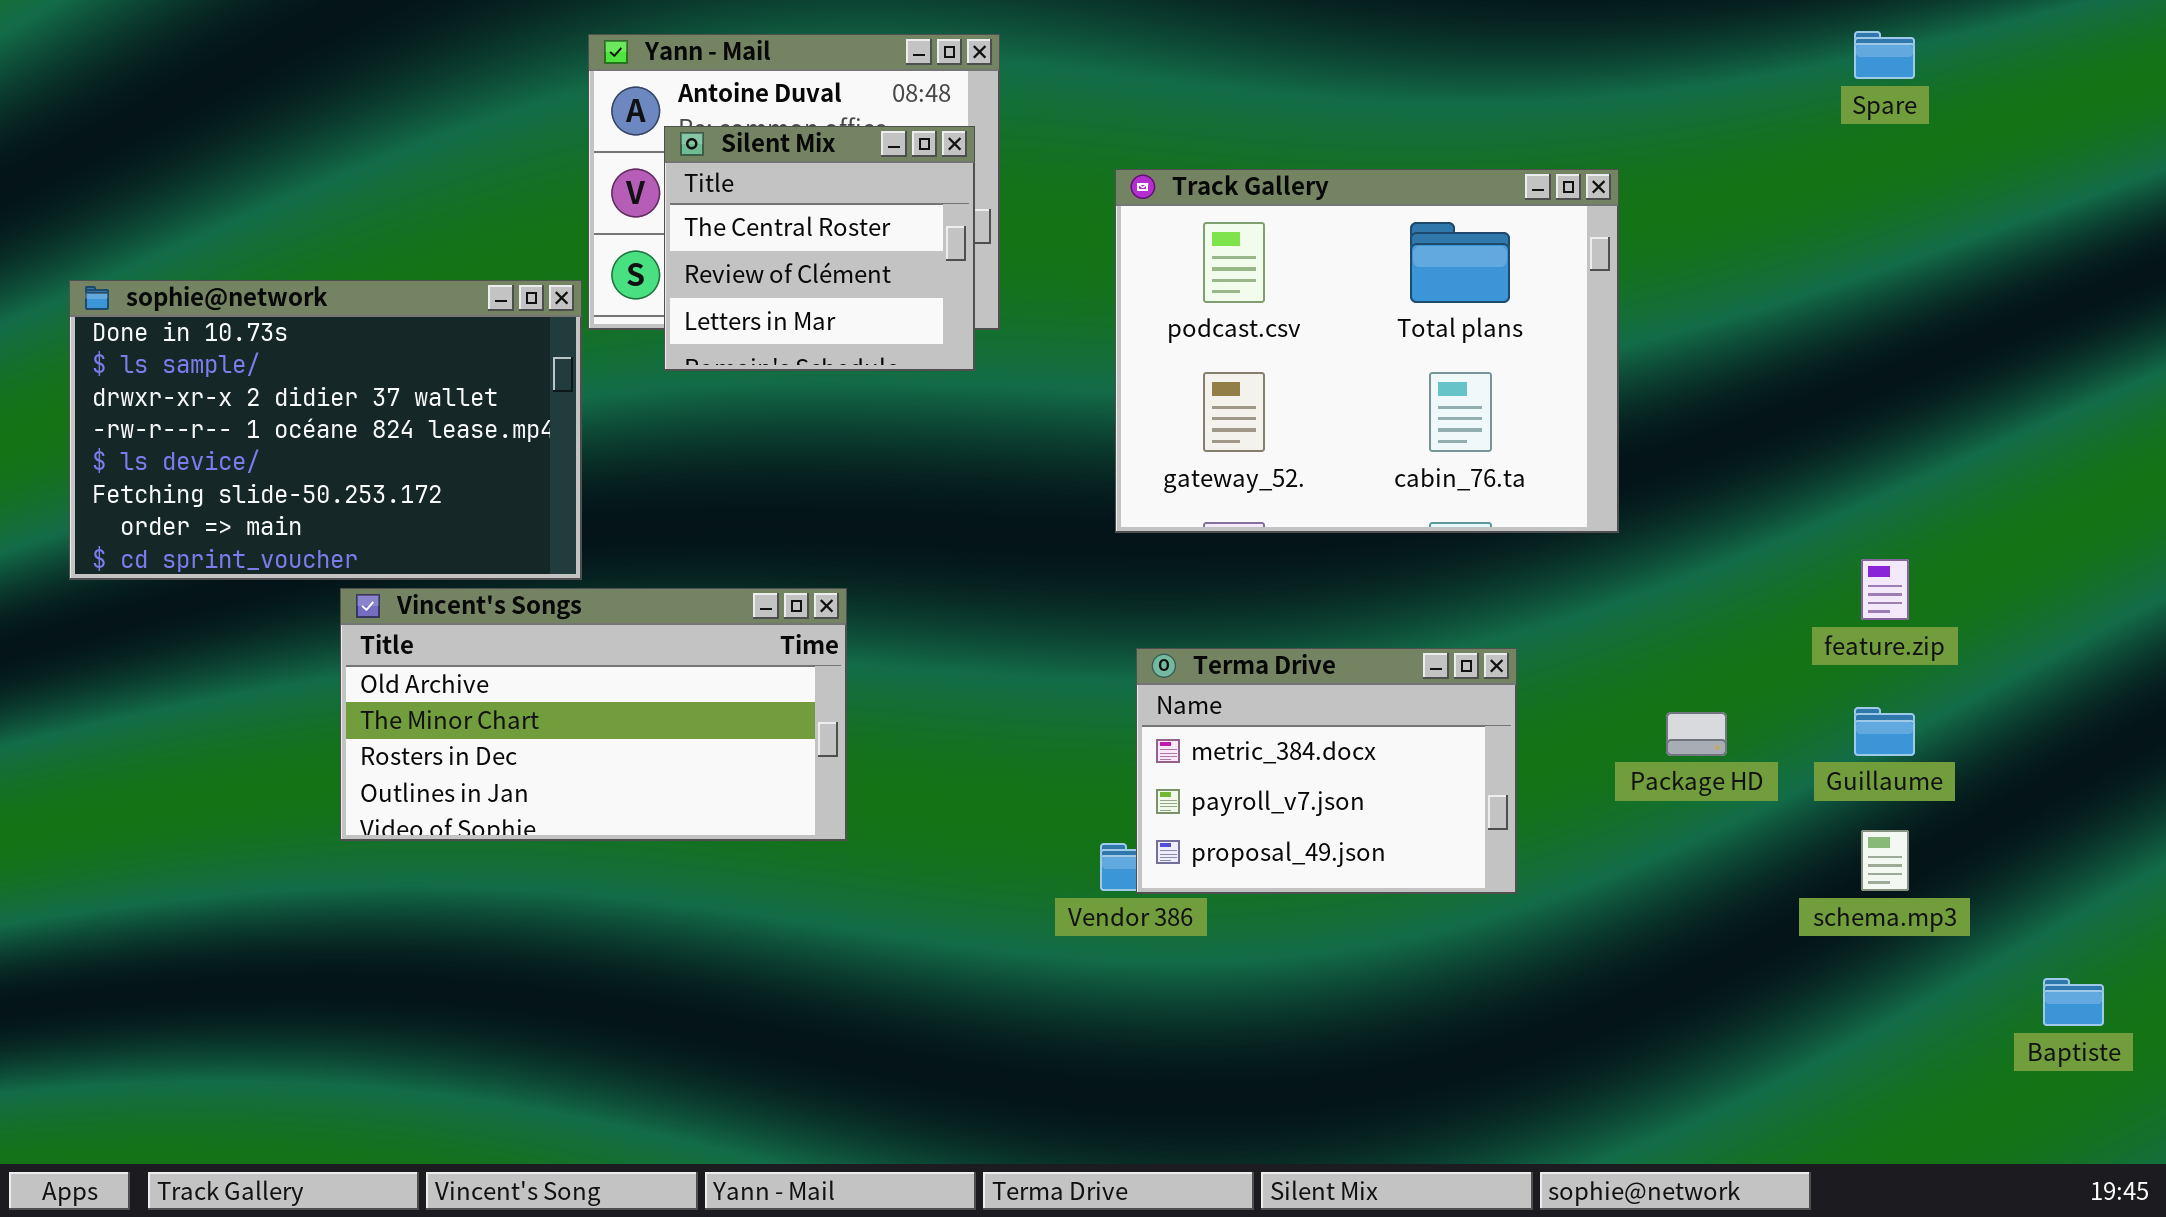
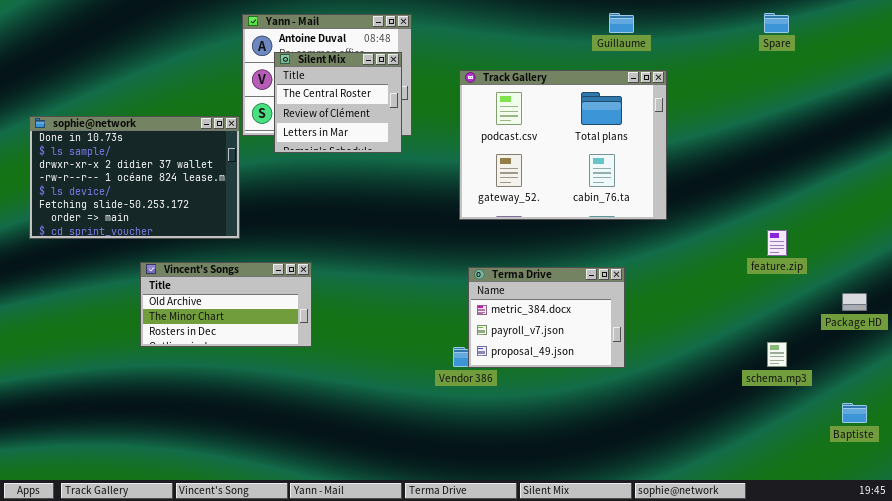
Vincent's Songs: [340,588,847,841] -> [140,262,312,347], resized
Guillaume: [1854,707,1915,756] -> [609,13,634,33], moved
Package HD: [1666,712,1727,756] -> [842,293,867,311], moved

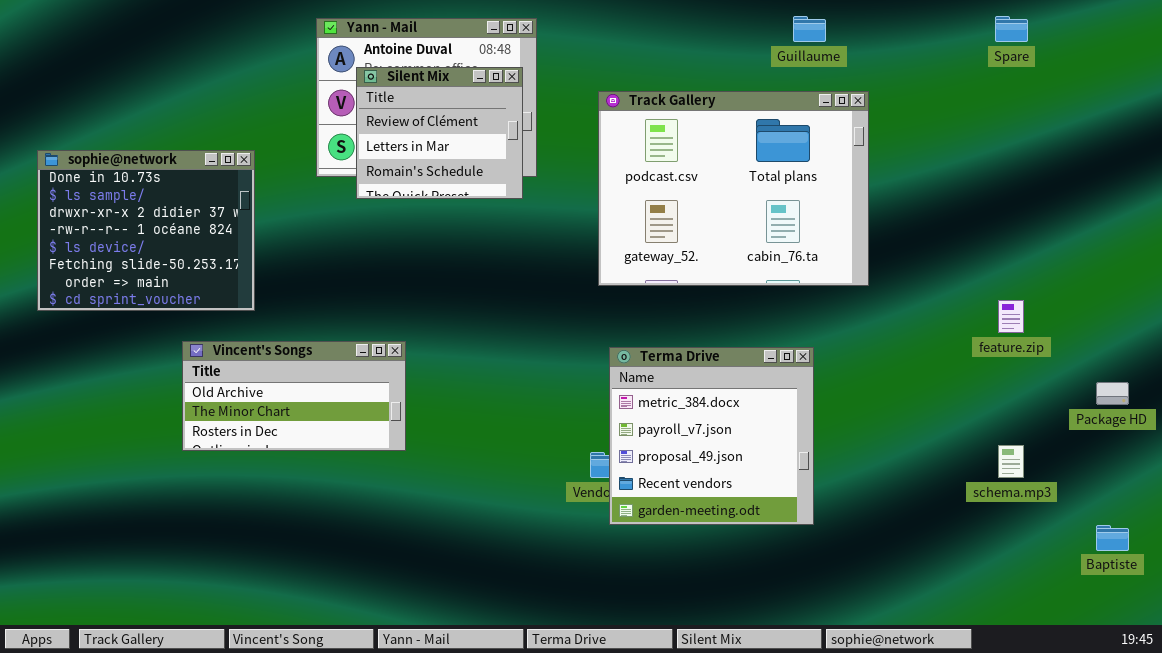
Silent Mix: [274,52,402,153] -> [356,67,523,199], scrolled down 1 row
sophie@network: [29,116,240,239] -> [37,150,255,311], resized
Terma Drive: [468,267,625,368] -> [609,347,814,525], resized

